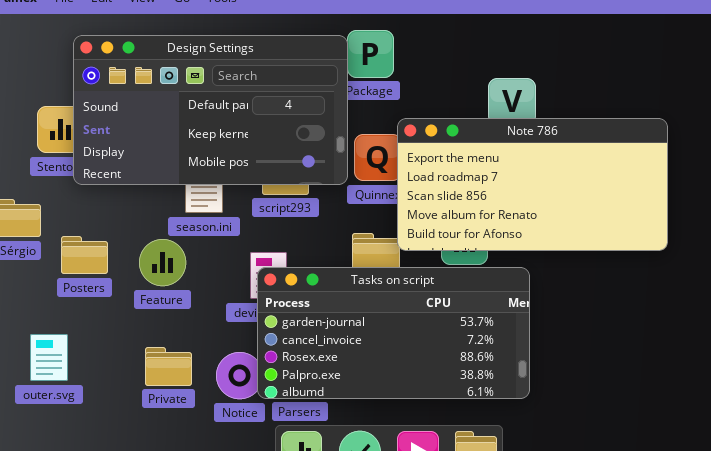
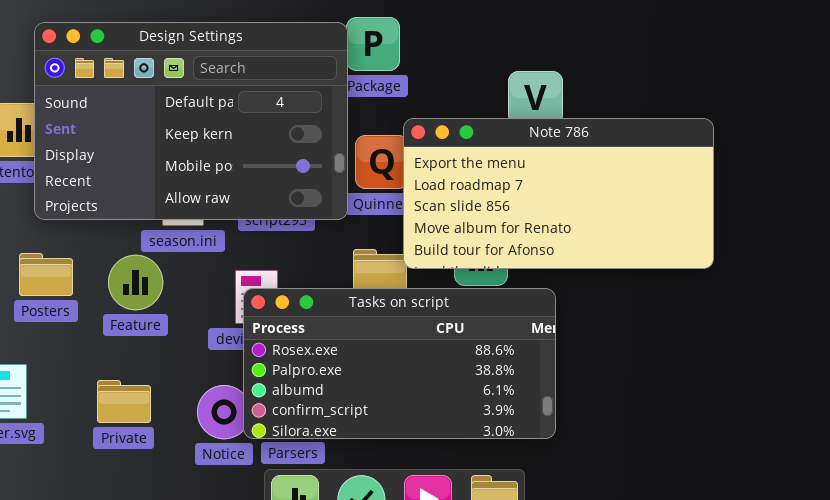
Design Settings: [73,35,348,185] -> [34,22,348,220], resized
Tasks on script: [257,267,530,399] -> [243,288,556,439], scrolled down 2 rows
Private: [145,347,192,386] -> [97,380,151,423], moved

